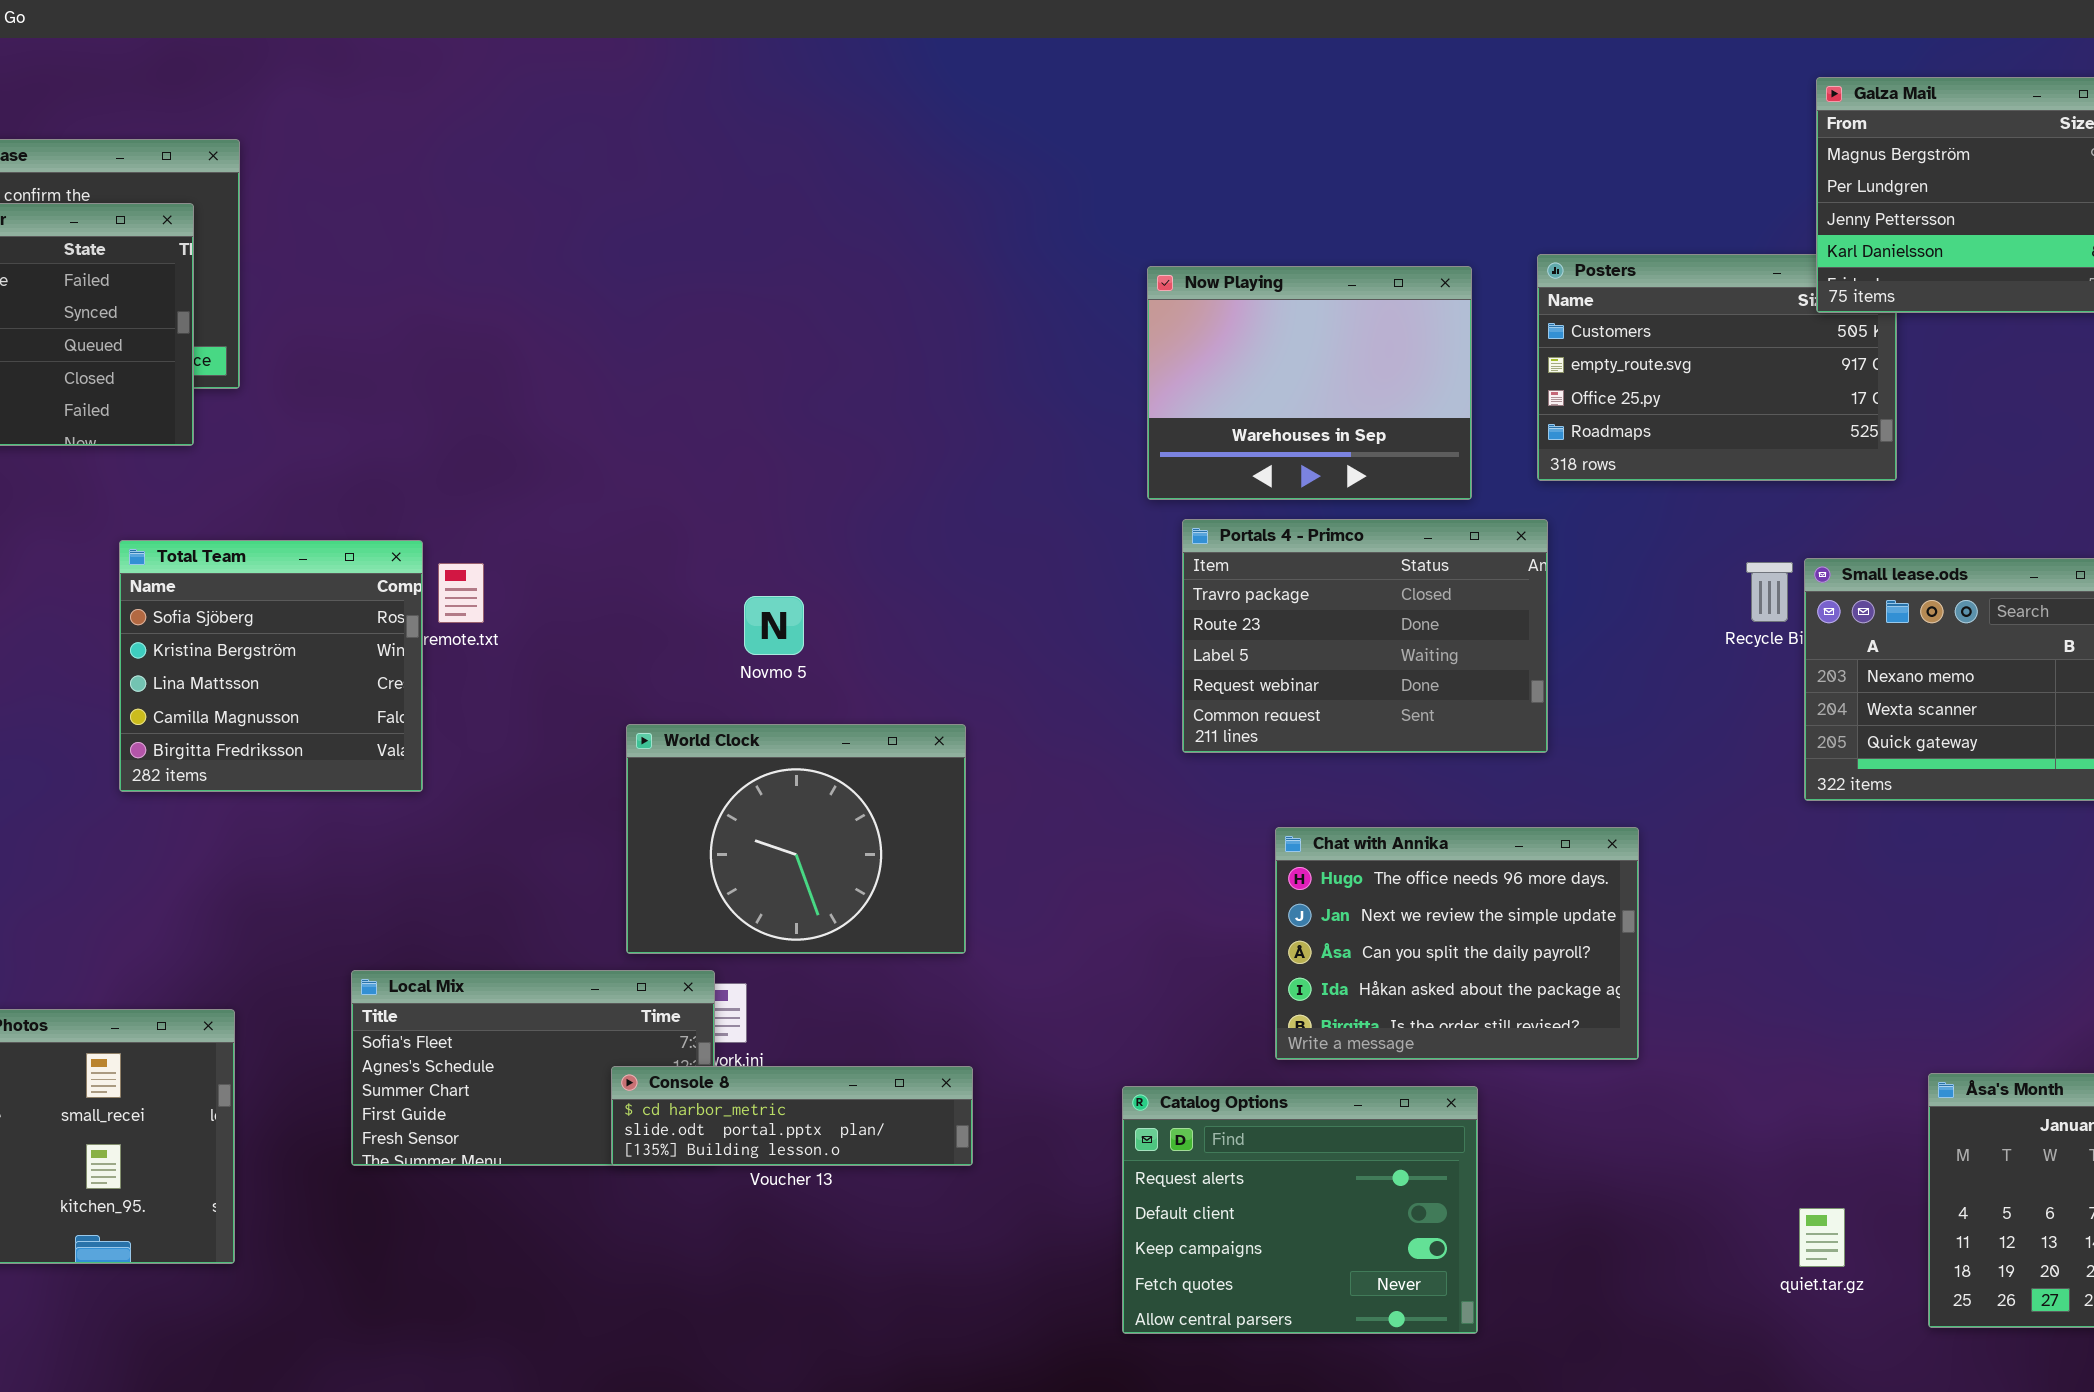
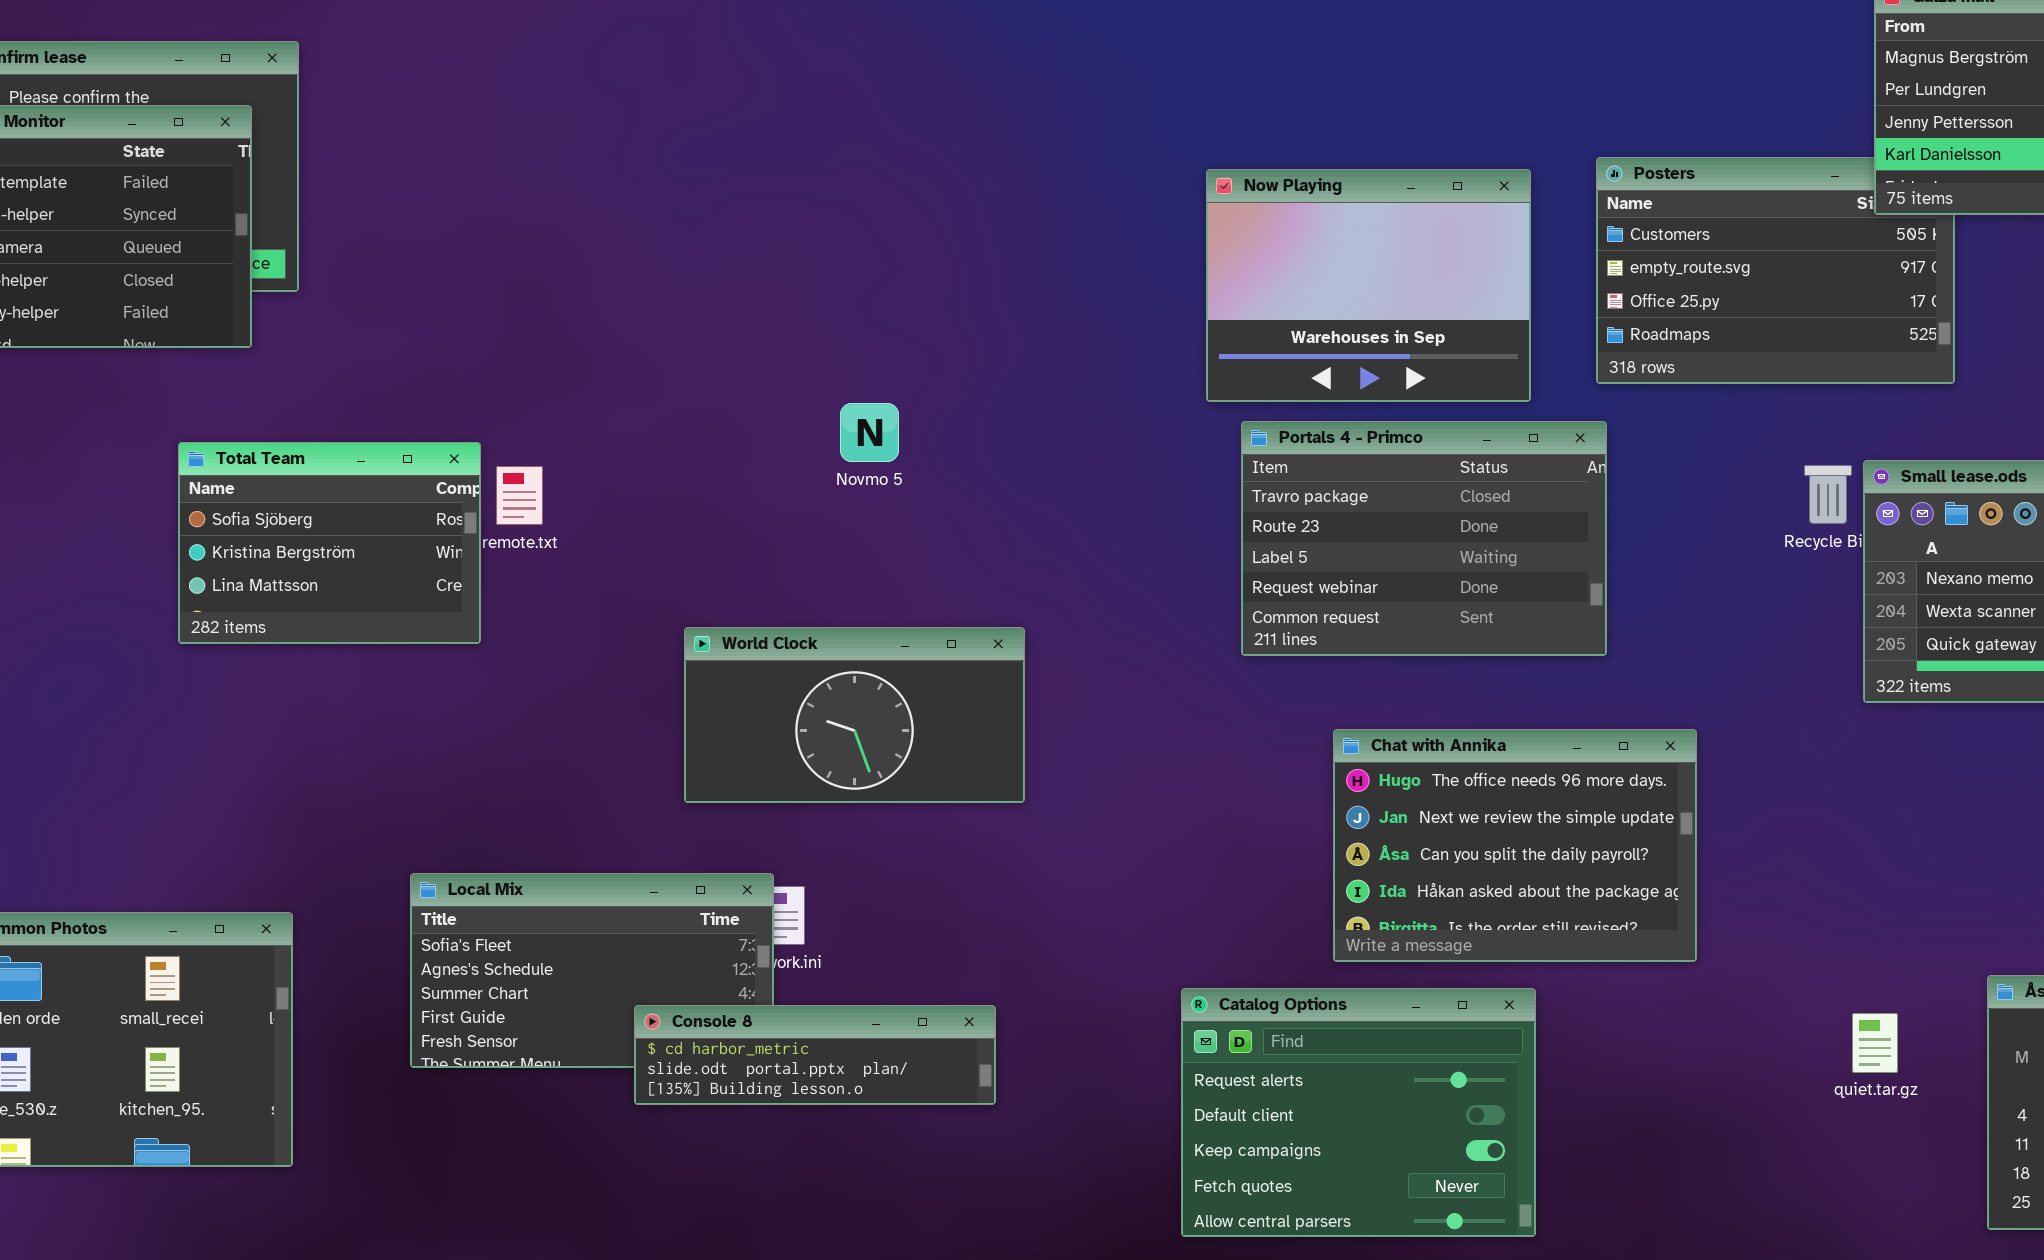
Total Team: [119,540,423,792] -> [178,442,481,644], resized
Novmo 5: [744,596,804,655] -> [840,403,899,462], moved
World Clock: [626,724,966,954] -> [684,627,1025,803], resized
Console 8: [611,1066,973,1166] -> [634,1005,996,1105], moved
quiet.tar.gz: [1799,1208,1845,1267] -> [1852,1013,1898,1073], moved

